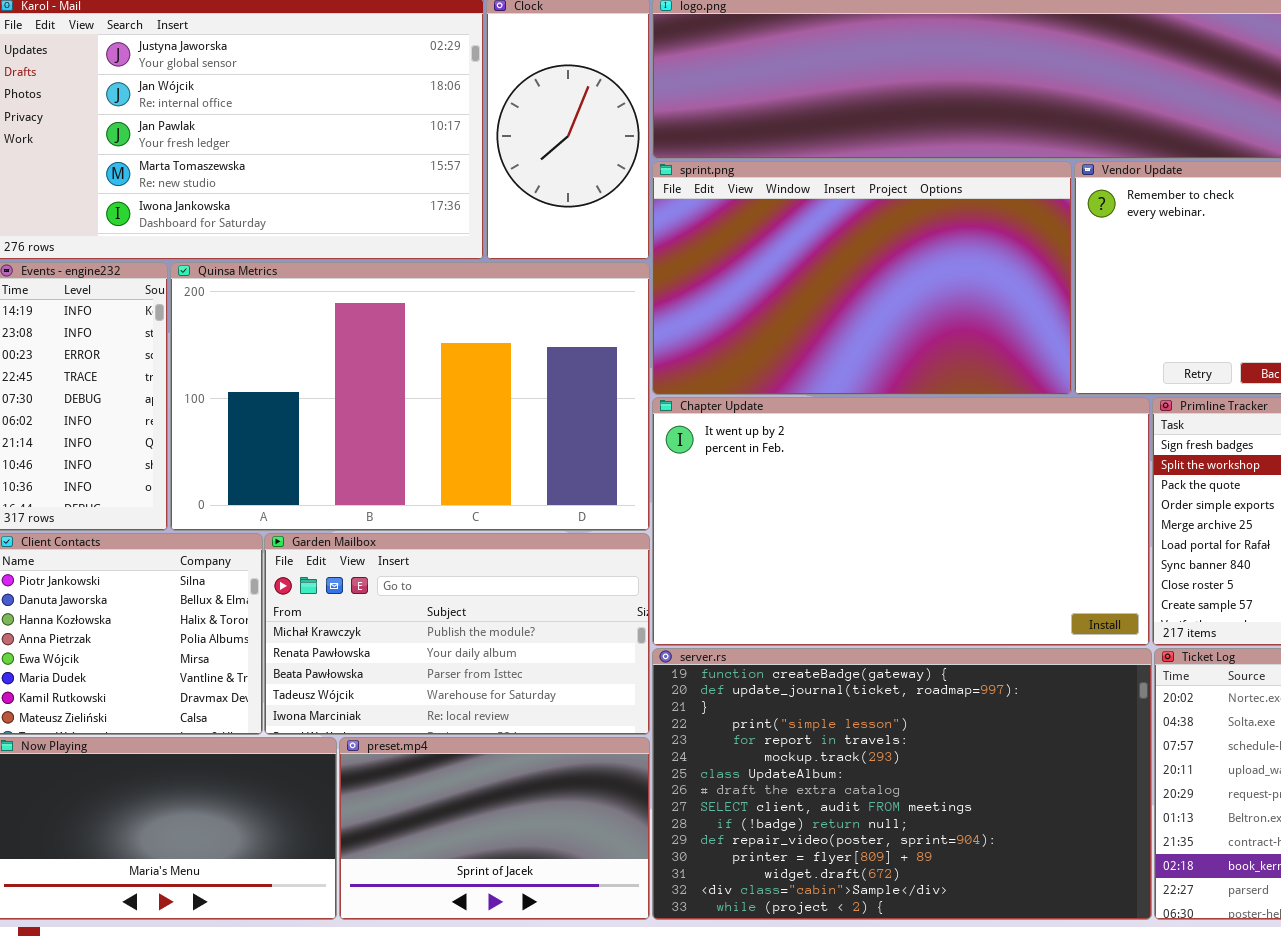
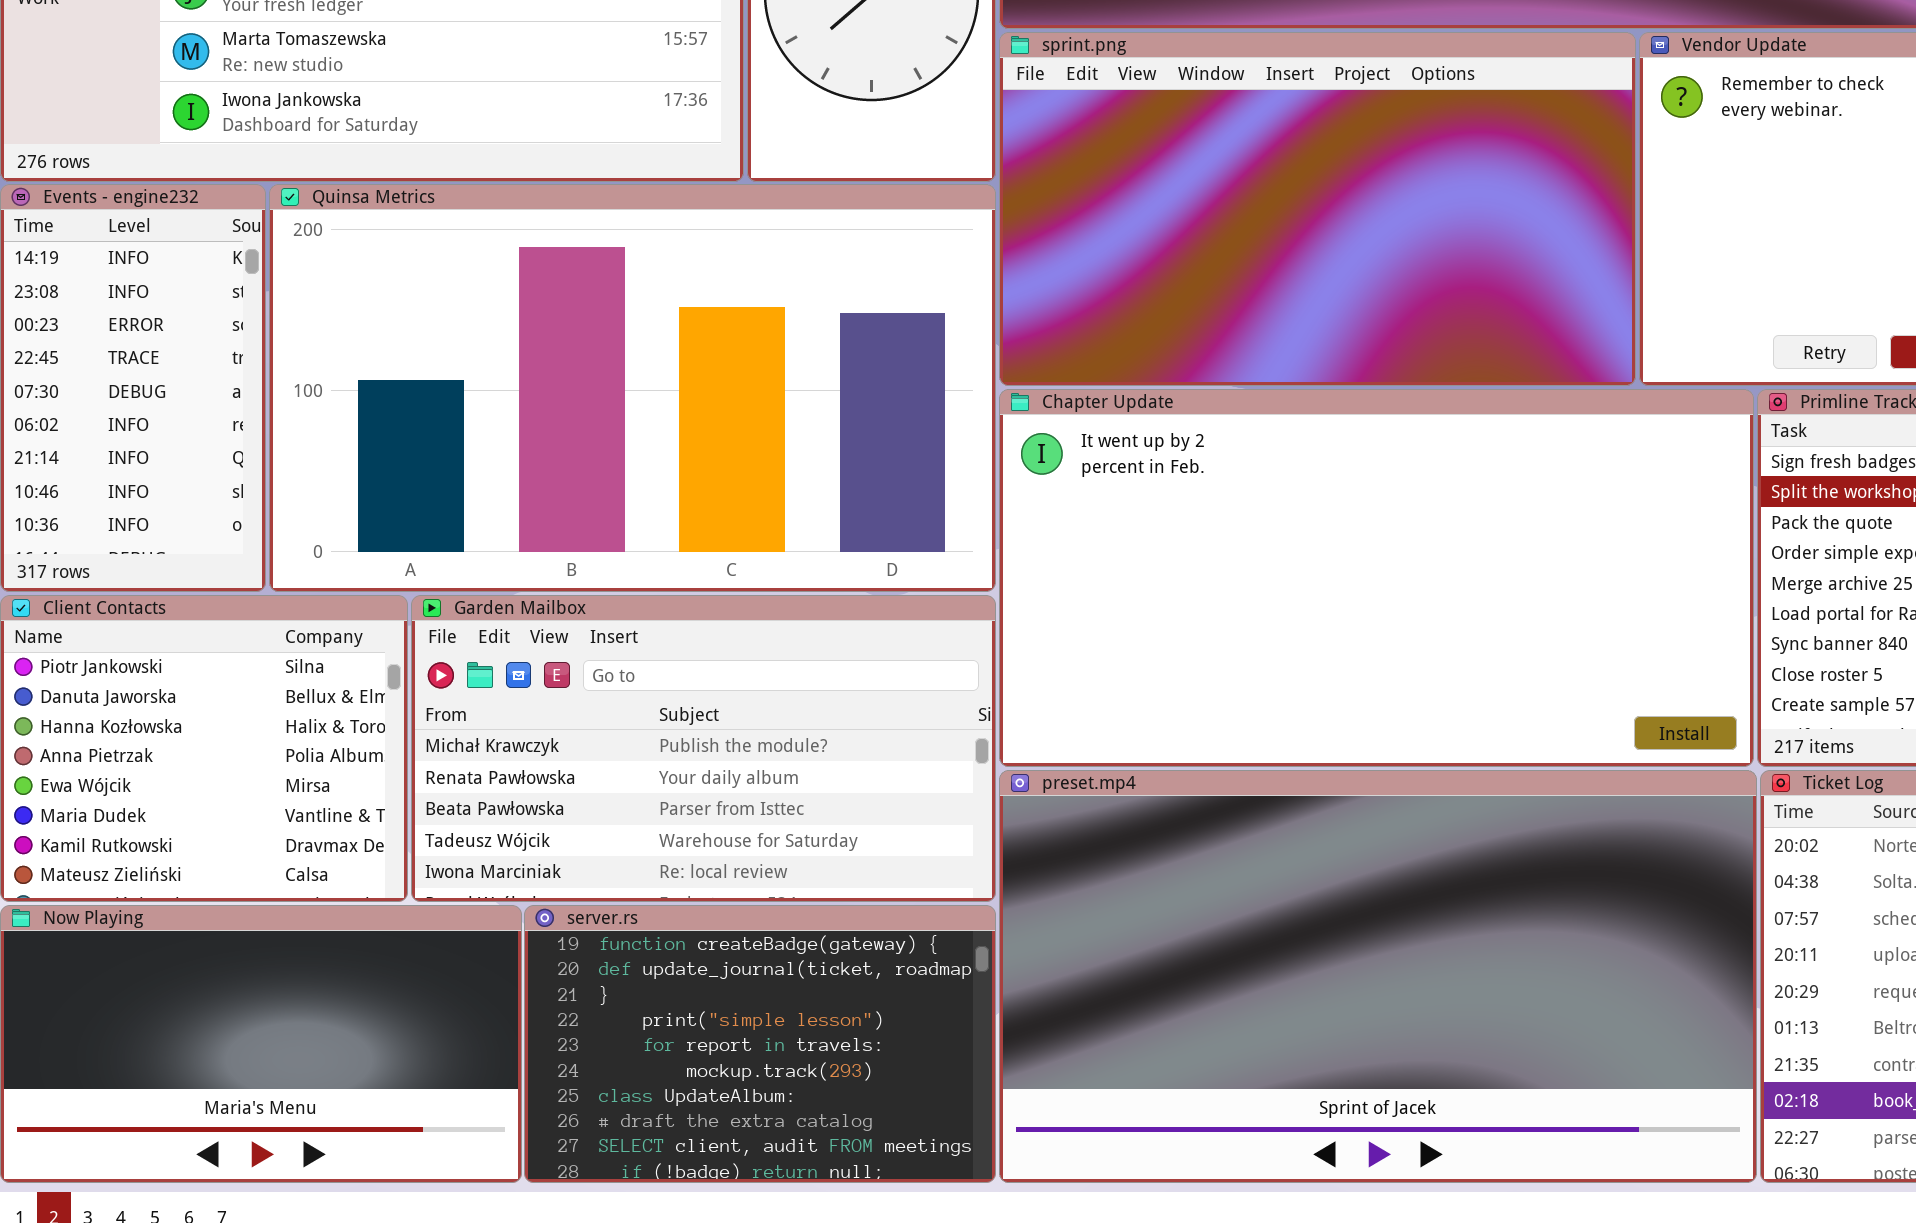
server.rs: [652,648,1152,920] -> [524,905,996,1183], moved, resized
preset.mp4: [339,737,650,920] -> [999,770,1757,1183], moved, resized

